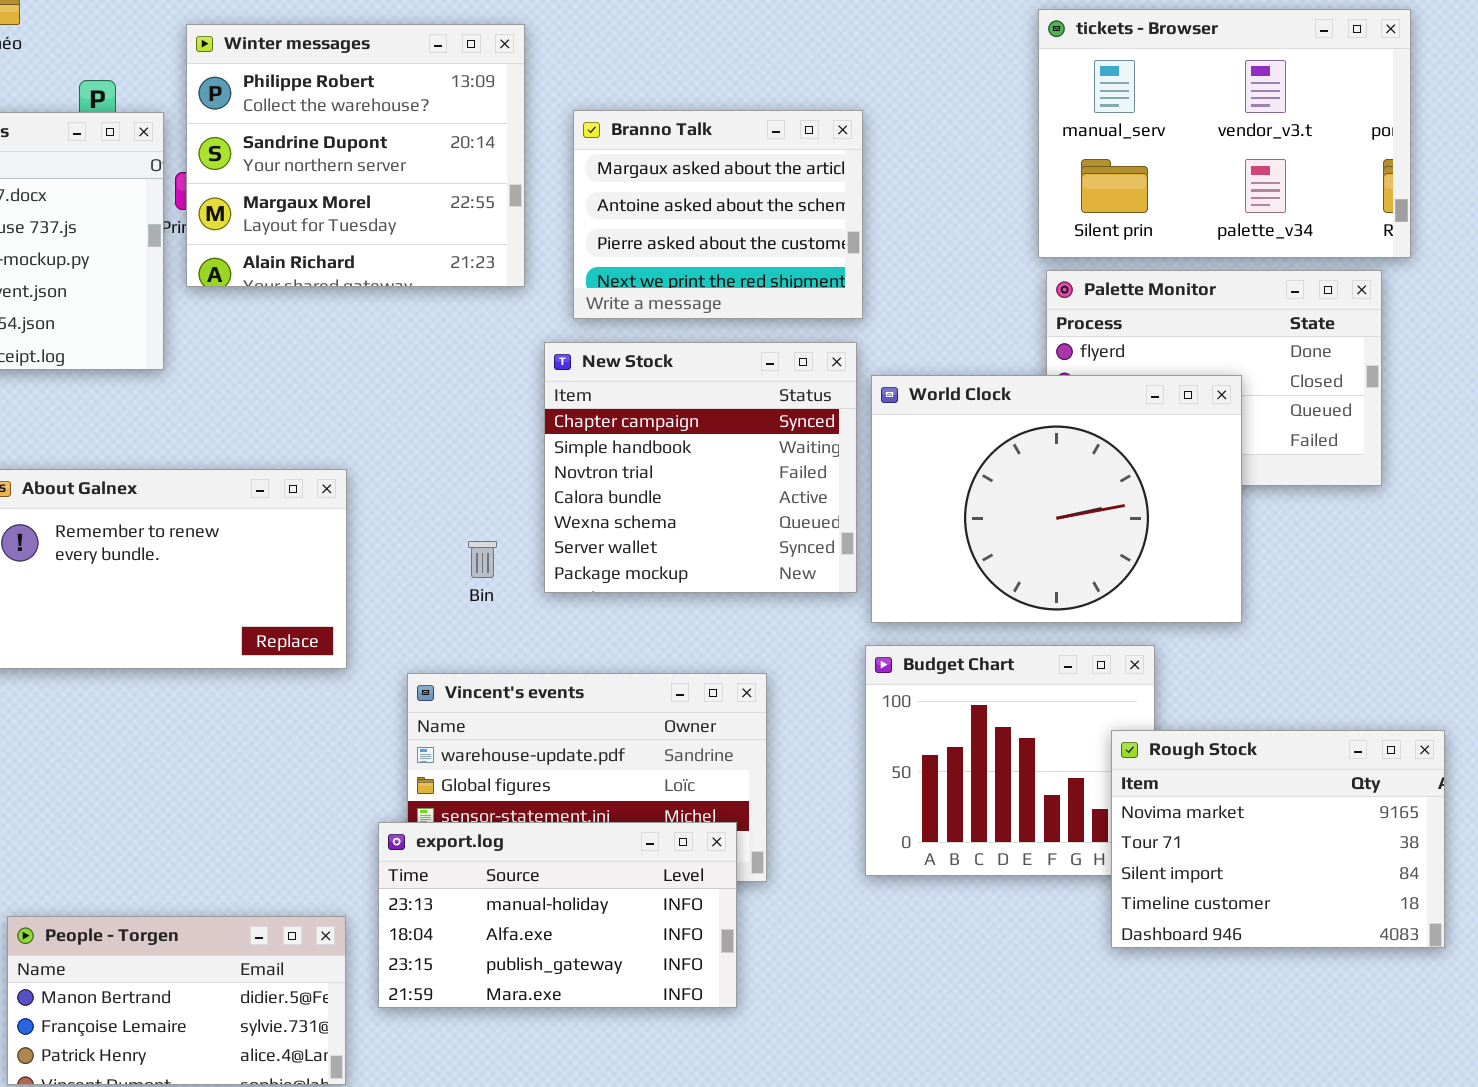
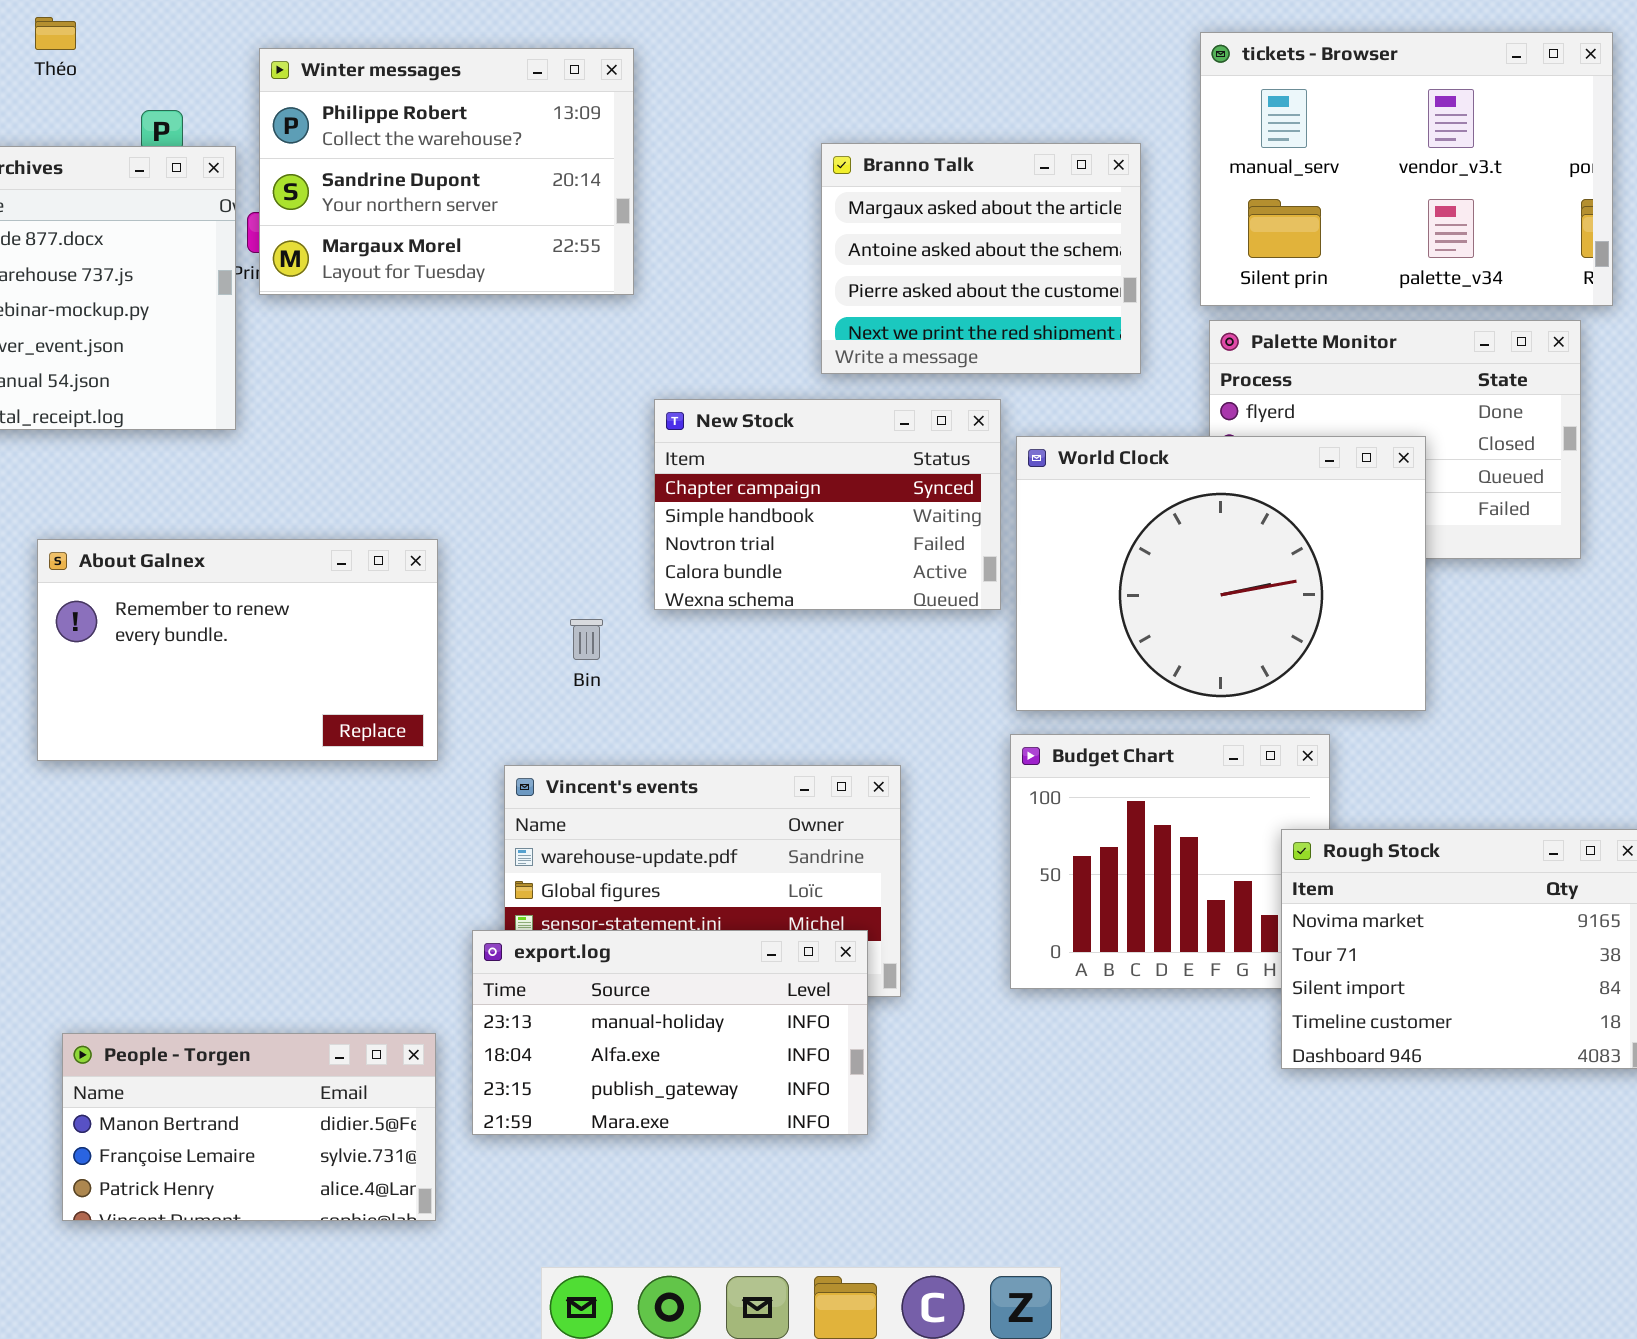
Winter messages: [186,24,525,287] -> [259,48,634,295], resized
Branno Talk: [573,110,863,319] -> [821,143,1141,374], moved
New Stock: [544,342,857,593] -> [654,399,1001,610], resized

